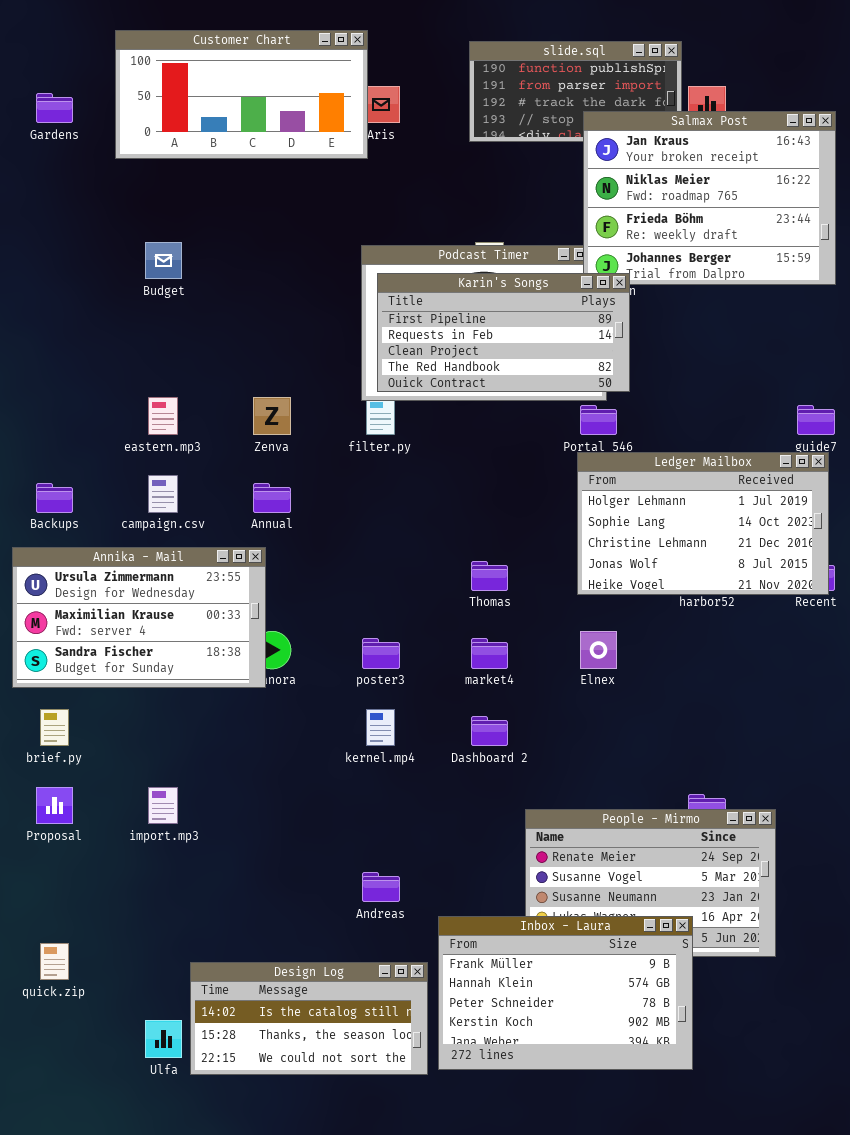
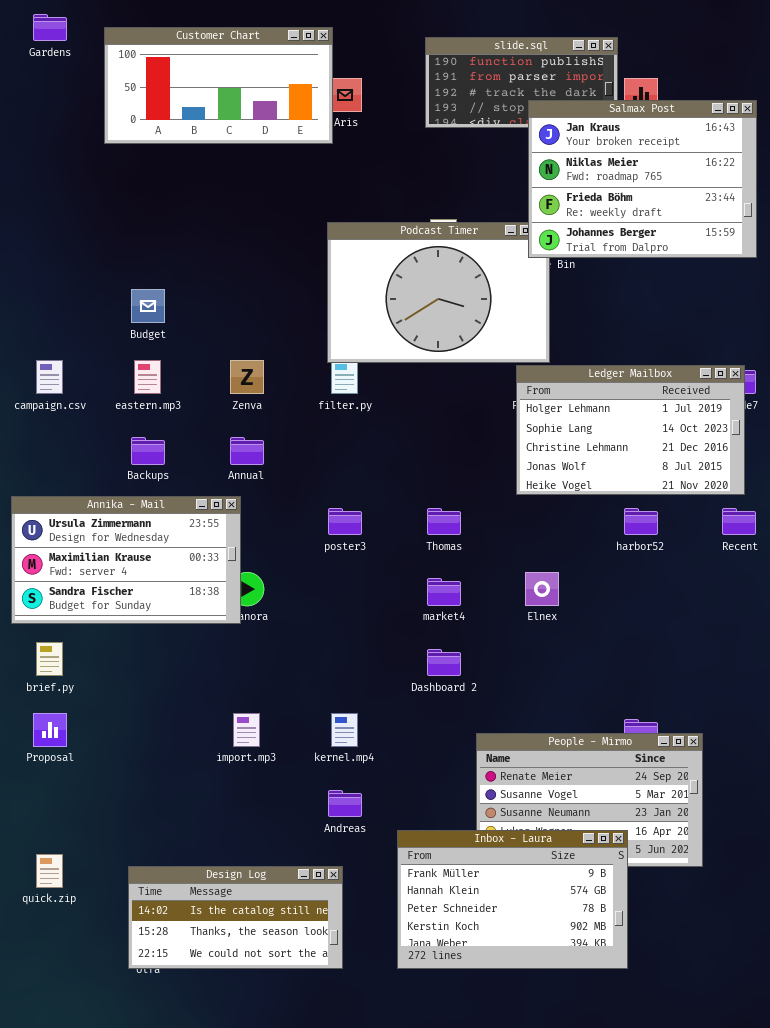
Gardens: [36,93,73,123] -> [33,14,67,41], moved
Budget: [145,242,182,279] -> [131,289,165,323], moved
Karin's Songs: [377,273,630,392] -> none, closed
Ledger Mailbox: [577,452,829,595] -> [516,365,745,495], moved
campaign.csv: [148,475,178,513] -> [36,360,63,394], moved
Backups: [36,483,73,513] -> [131,437,165,465], moved
poster3: [362,638,400,669] -> [328,508,362,535], moved
kernel.mp4: [366,709,395,746] -> [331,713,358,747], moved
import.mp3: [148,787,178,824] -> [233,713,260,747], moved
Design Log: [190,962,428,1075] -> [128,866,343,969], moved

